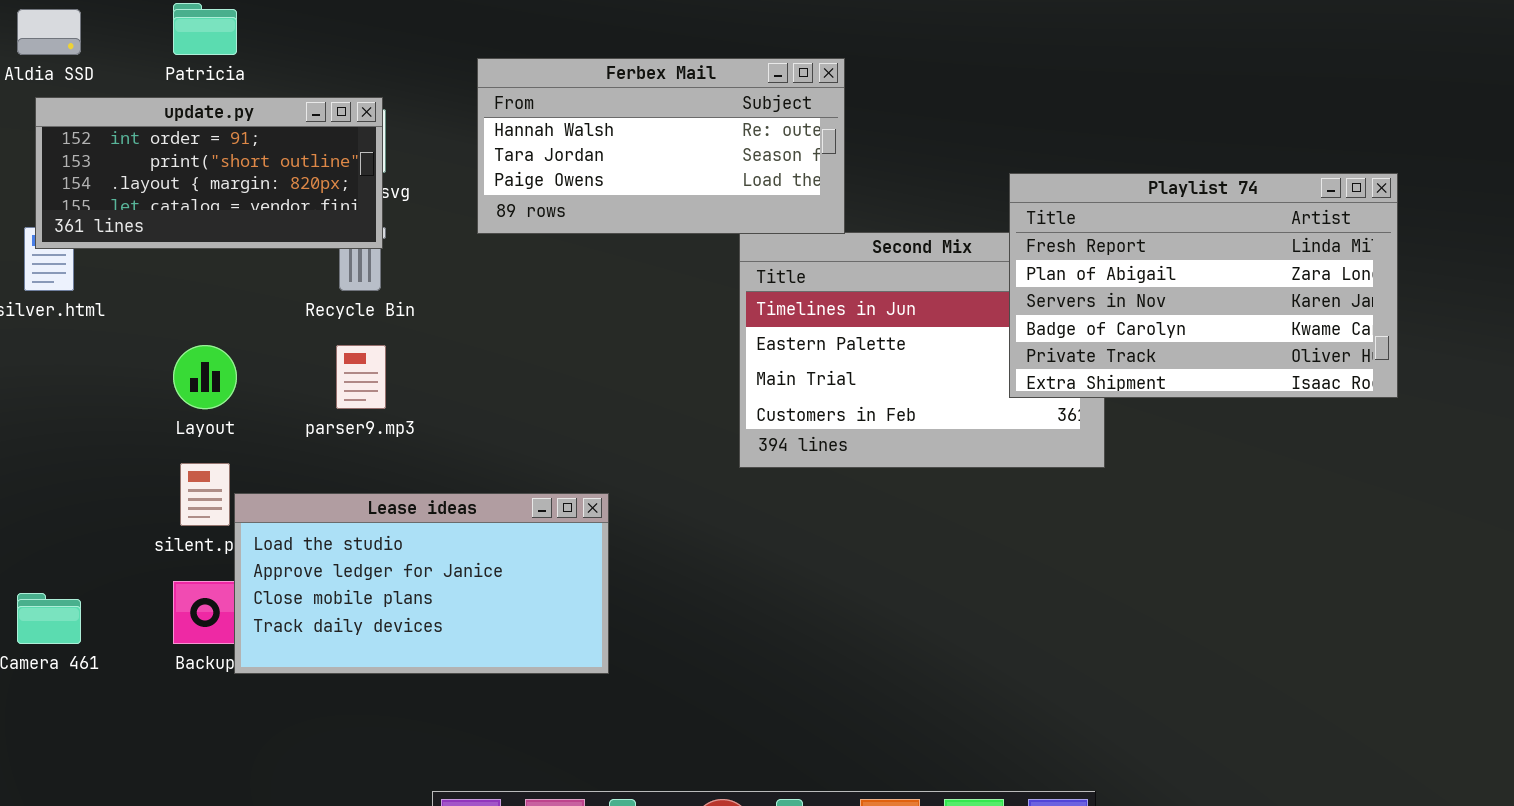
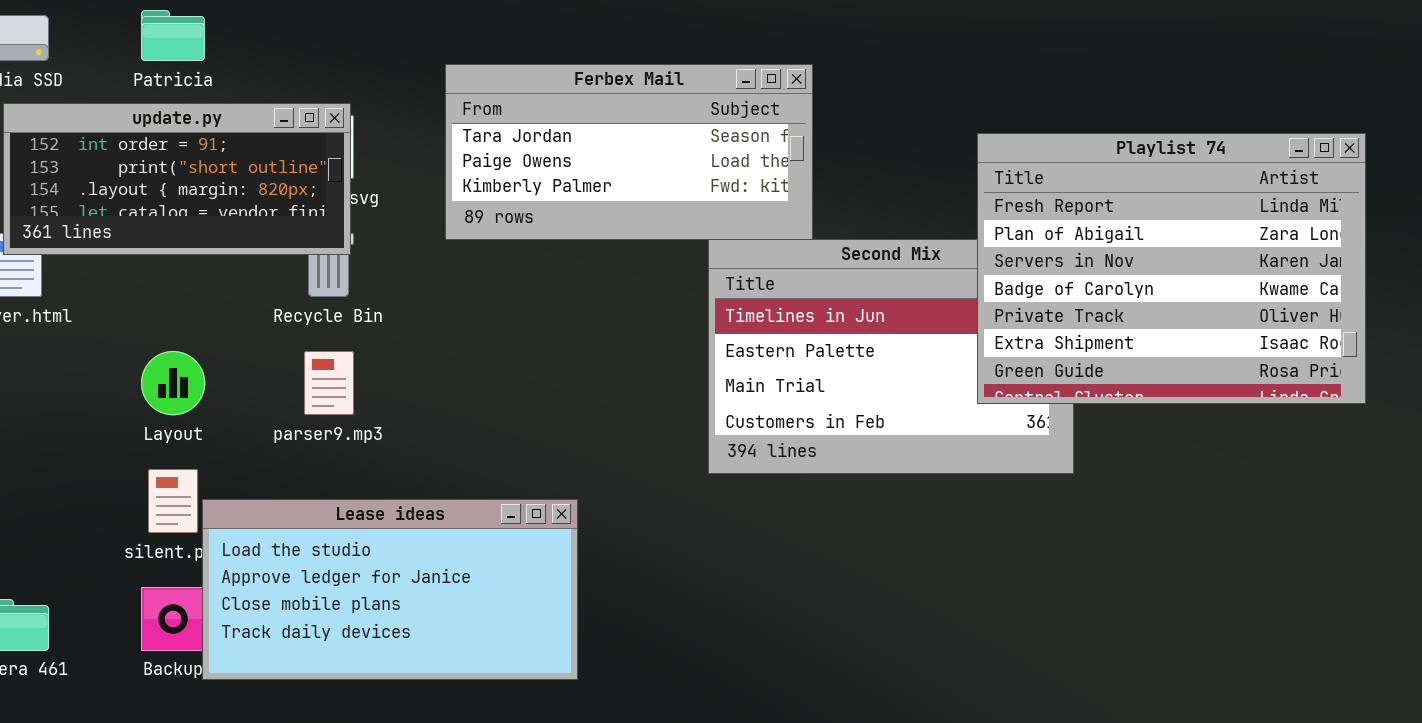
Ferbex Mail: [477,58,845,234] -> [445,64,813,240], scrolled down 1 row
Playlist 74: [1009,173,1398,398] -> [977,133,1366,404], resized

